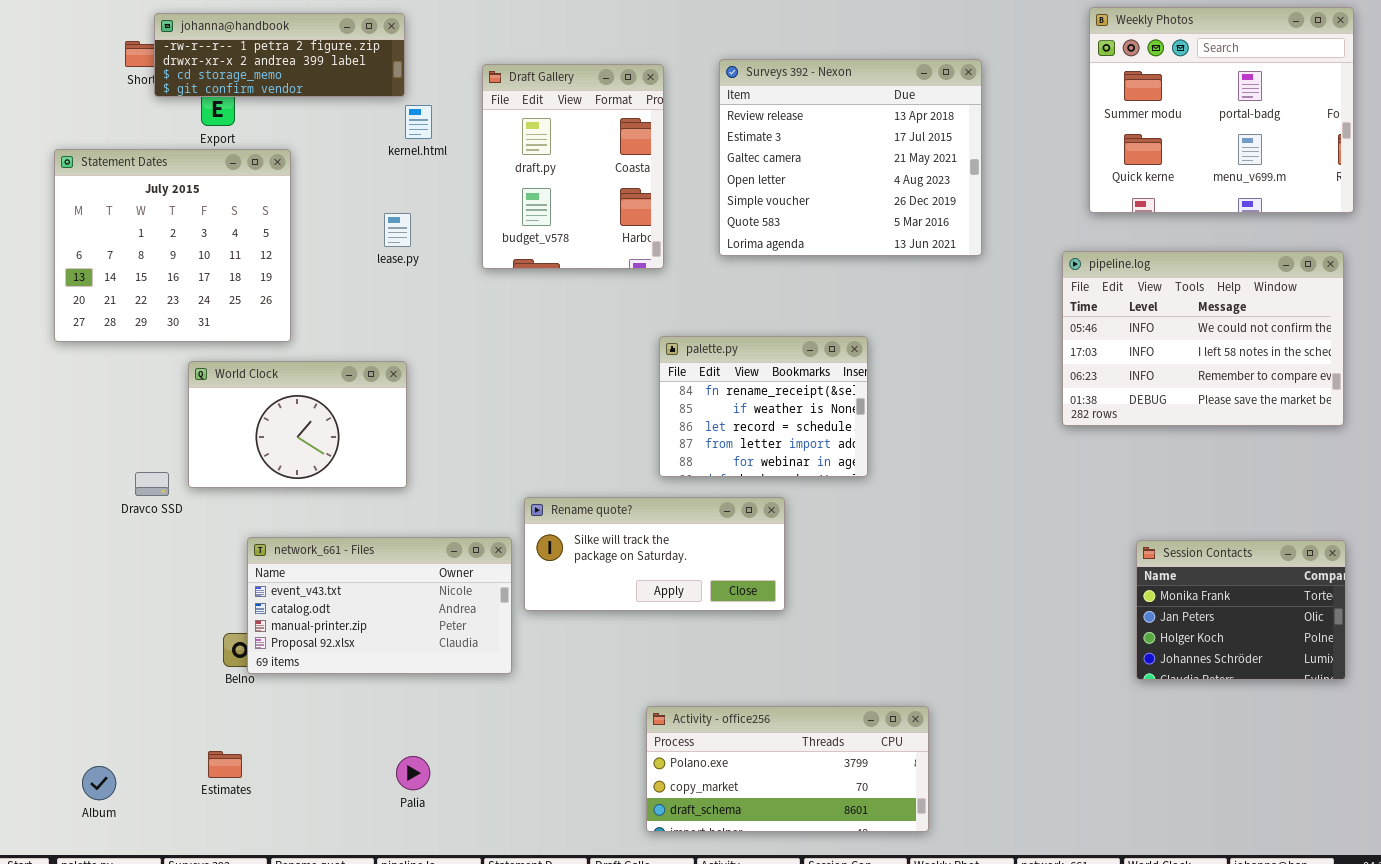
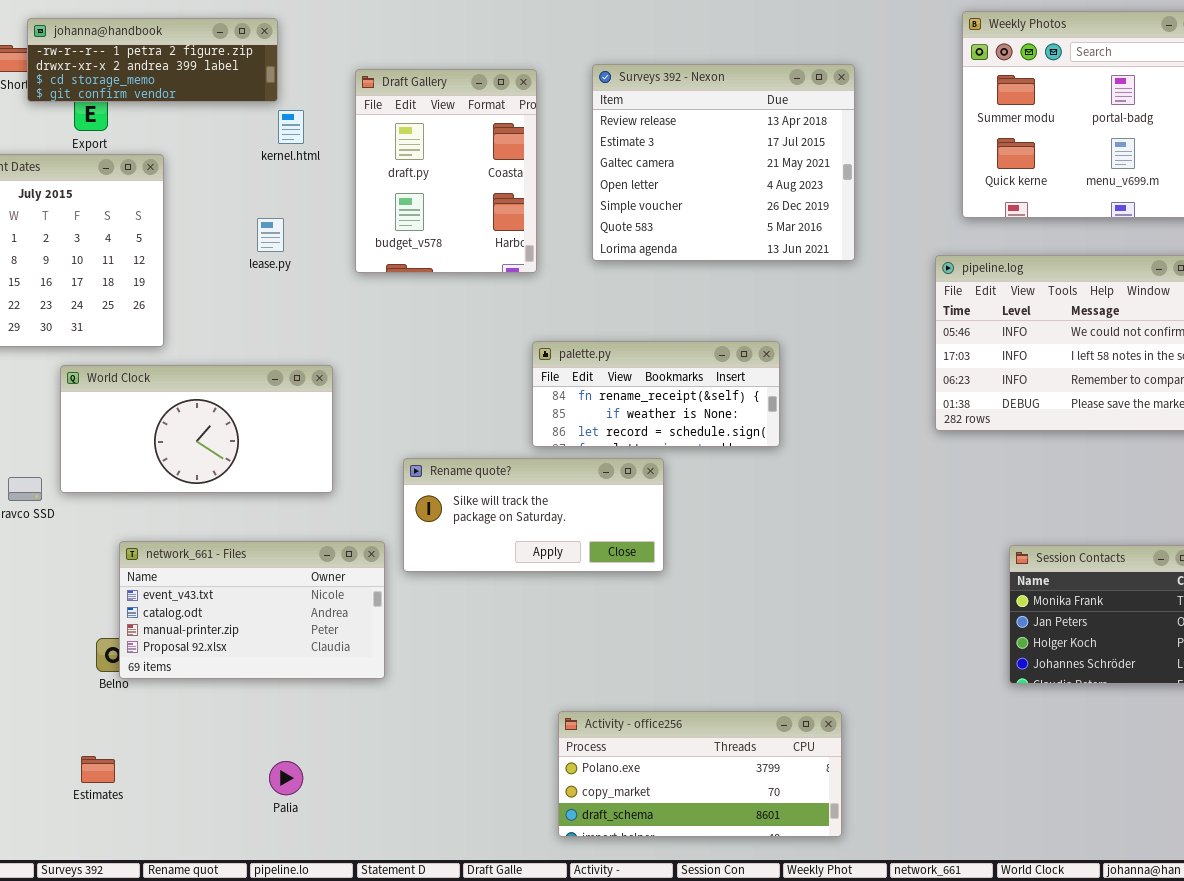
palette.py: [659,336,868,477] -> [532,341,780,447], resized
World Clock: [188,361,407,488] -> [60,365,333,493], resized
Rename quote?: [524,497,785,611] -> [403,458,664,572], moved
Activity - office256: [646,706,929,832] -> [558,711,842,837], moved

